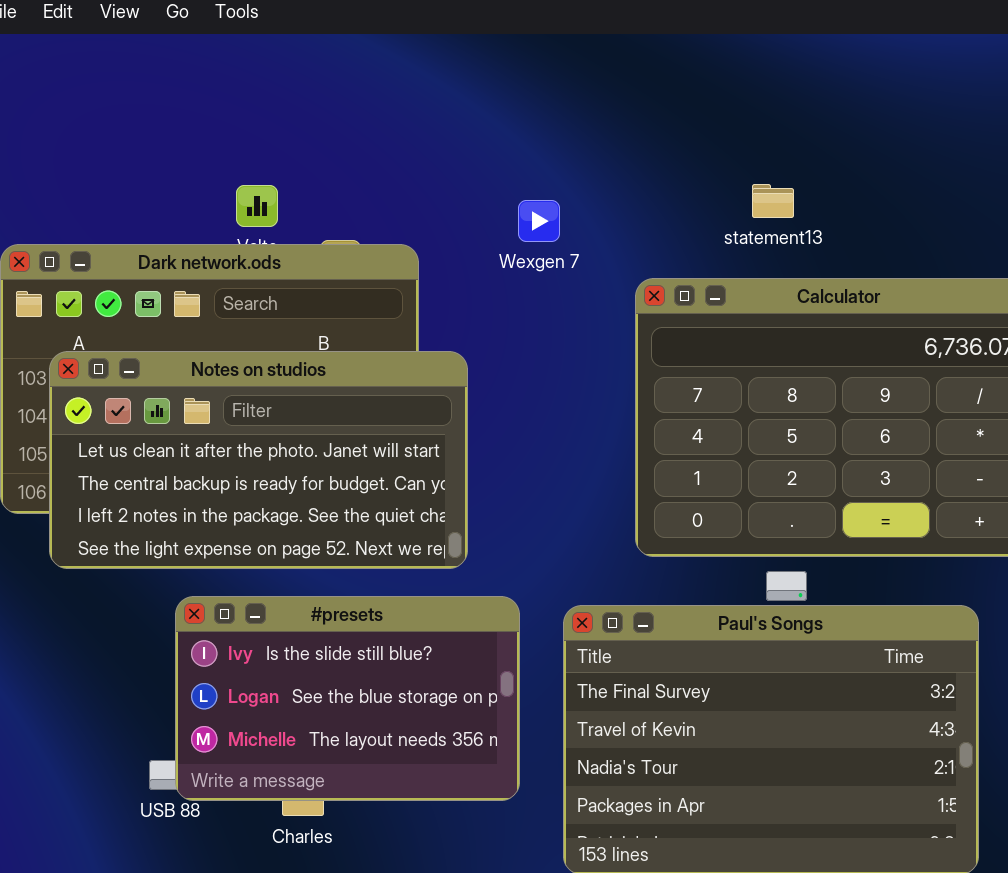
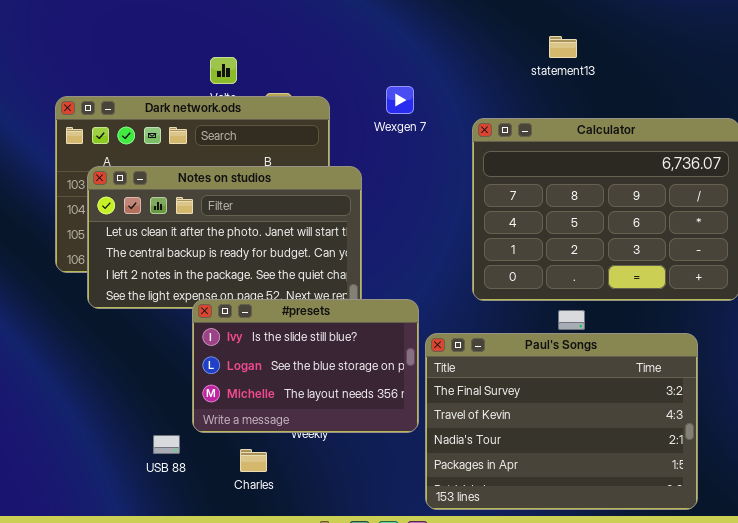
statement13: [752,184,794,218] -> [549,36,577,58], moved
Wexgen 7: [518,200,560,242] -> [386,86,414,114], moved
#presets: [175,596,520,801] -> [192,299,419,433], moved

